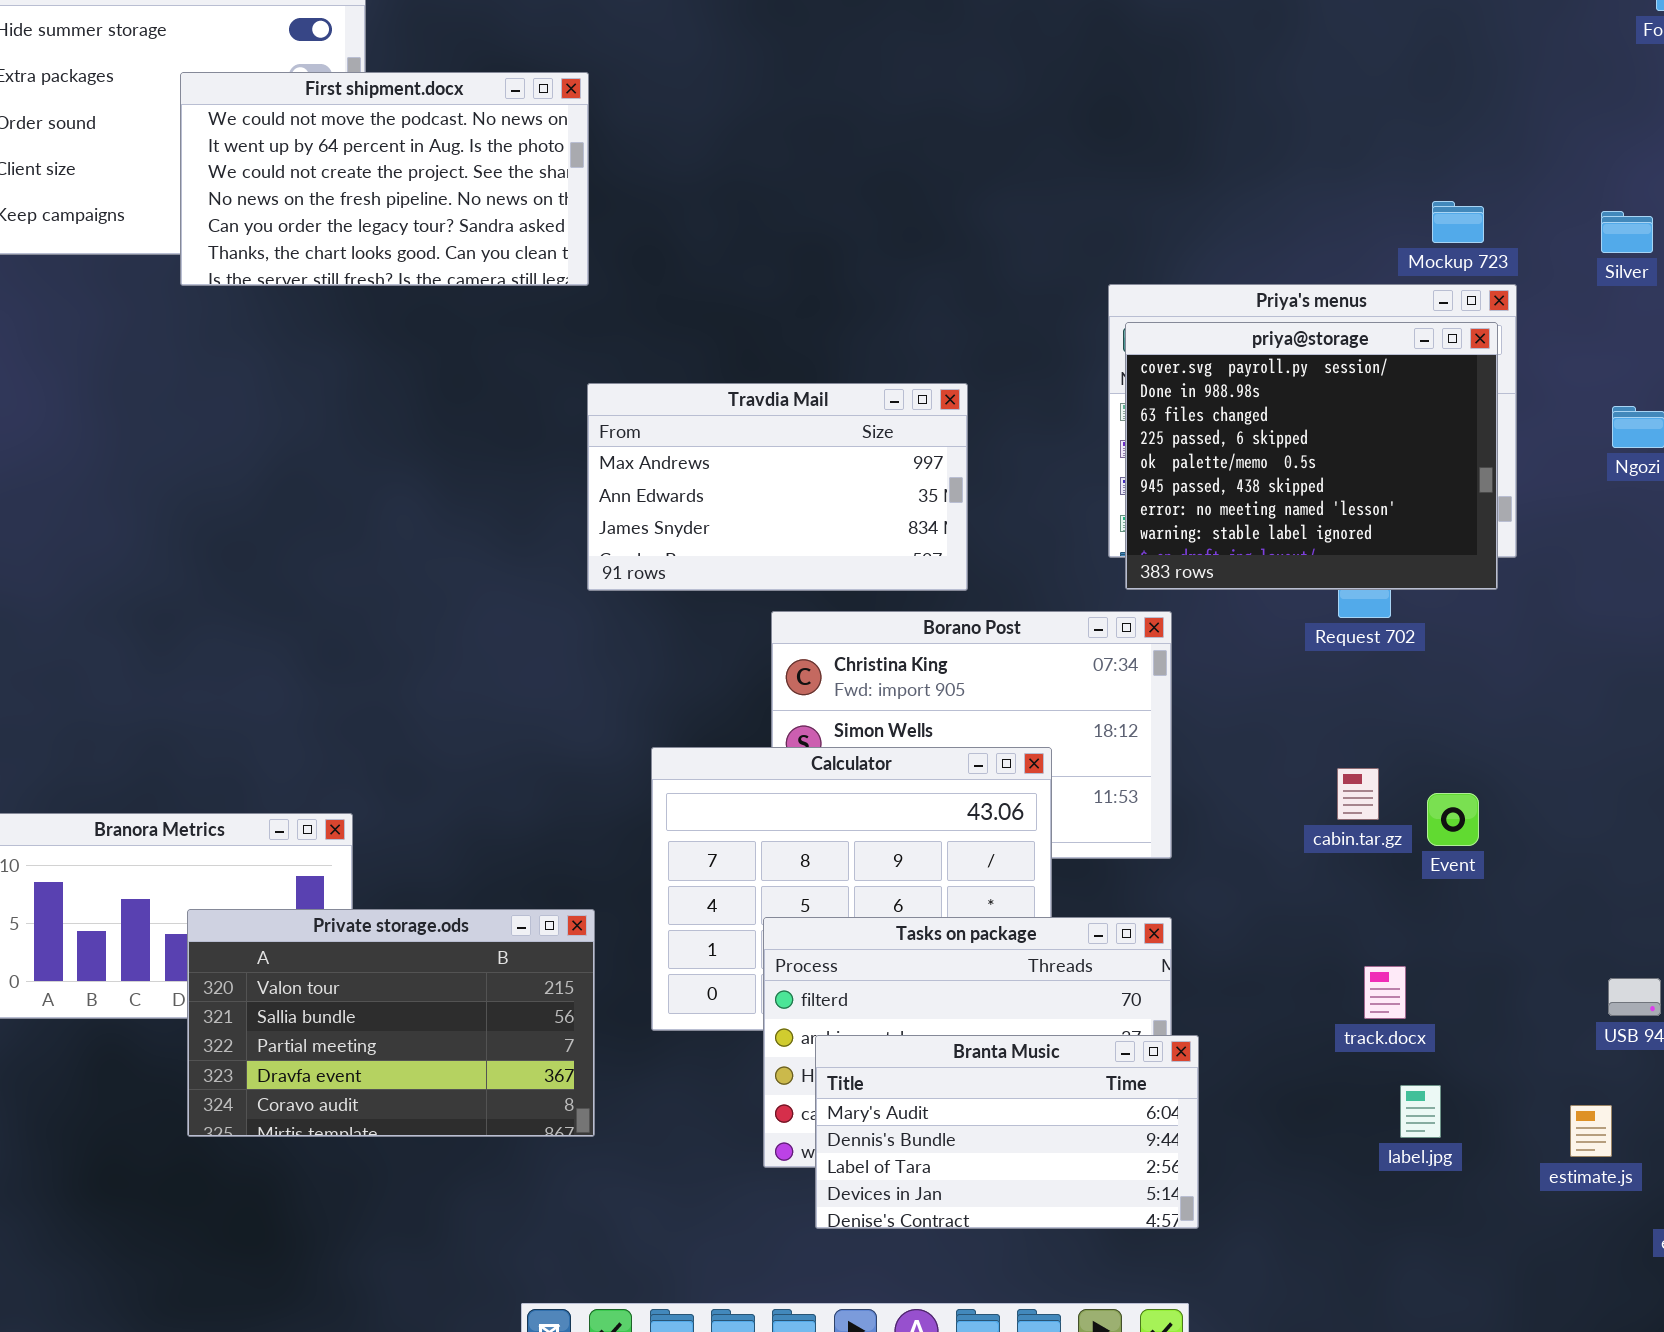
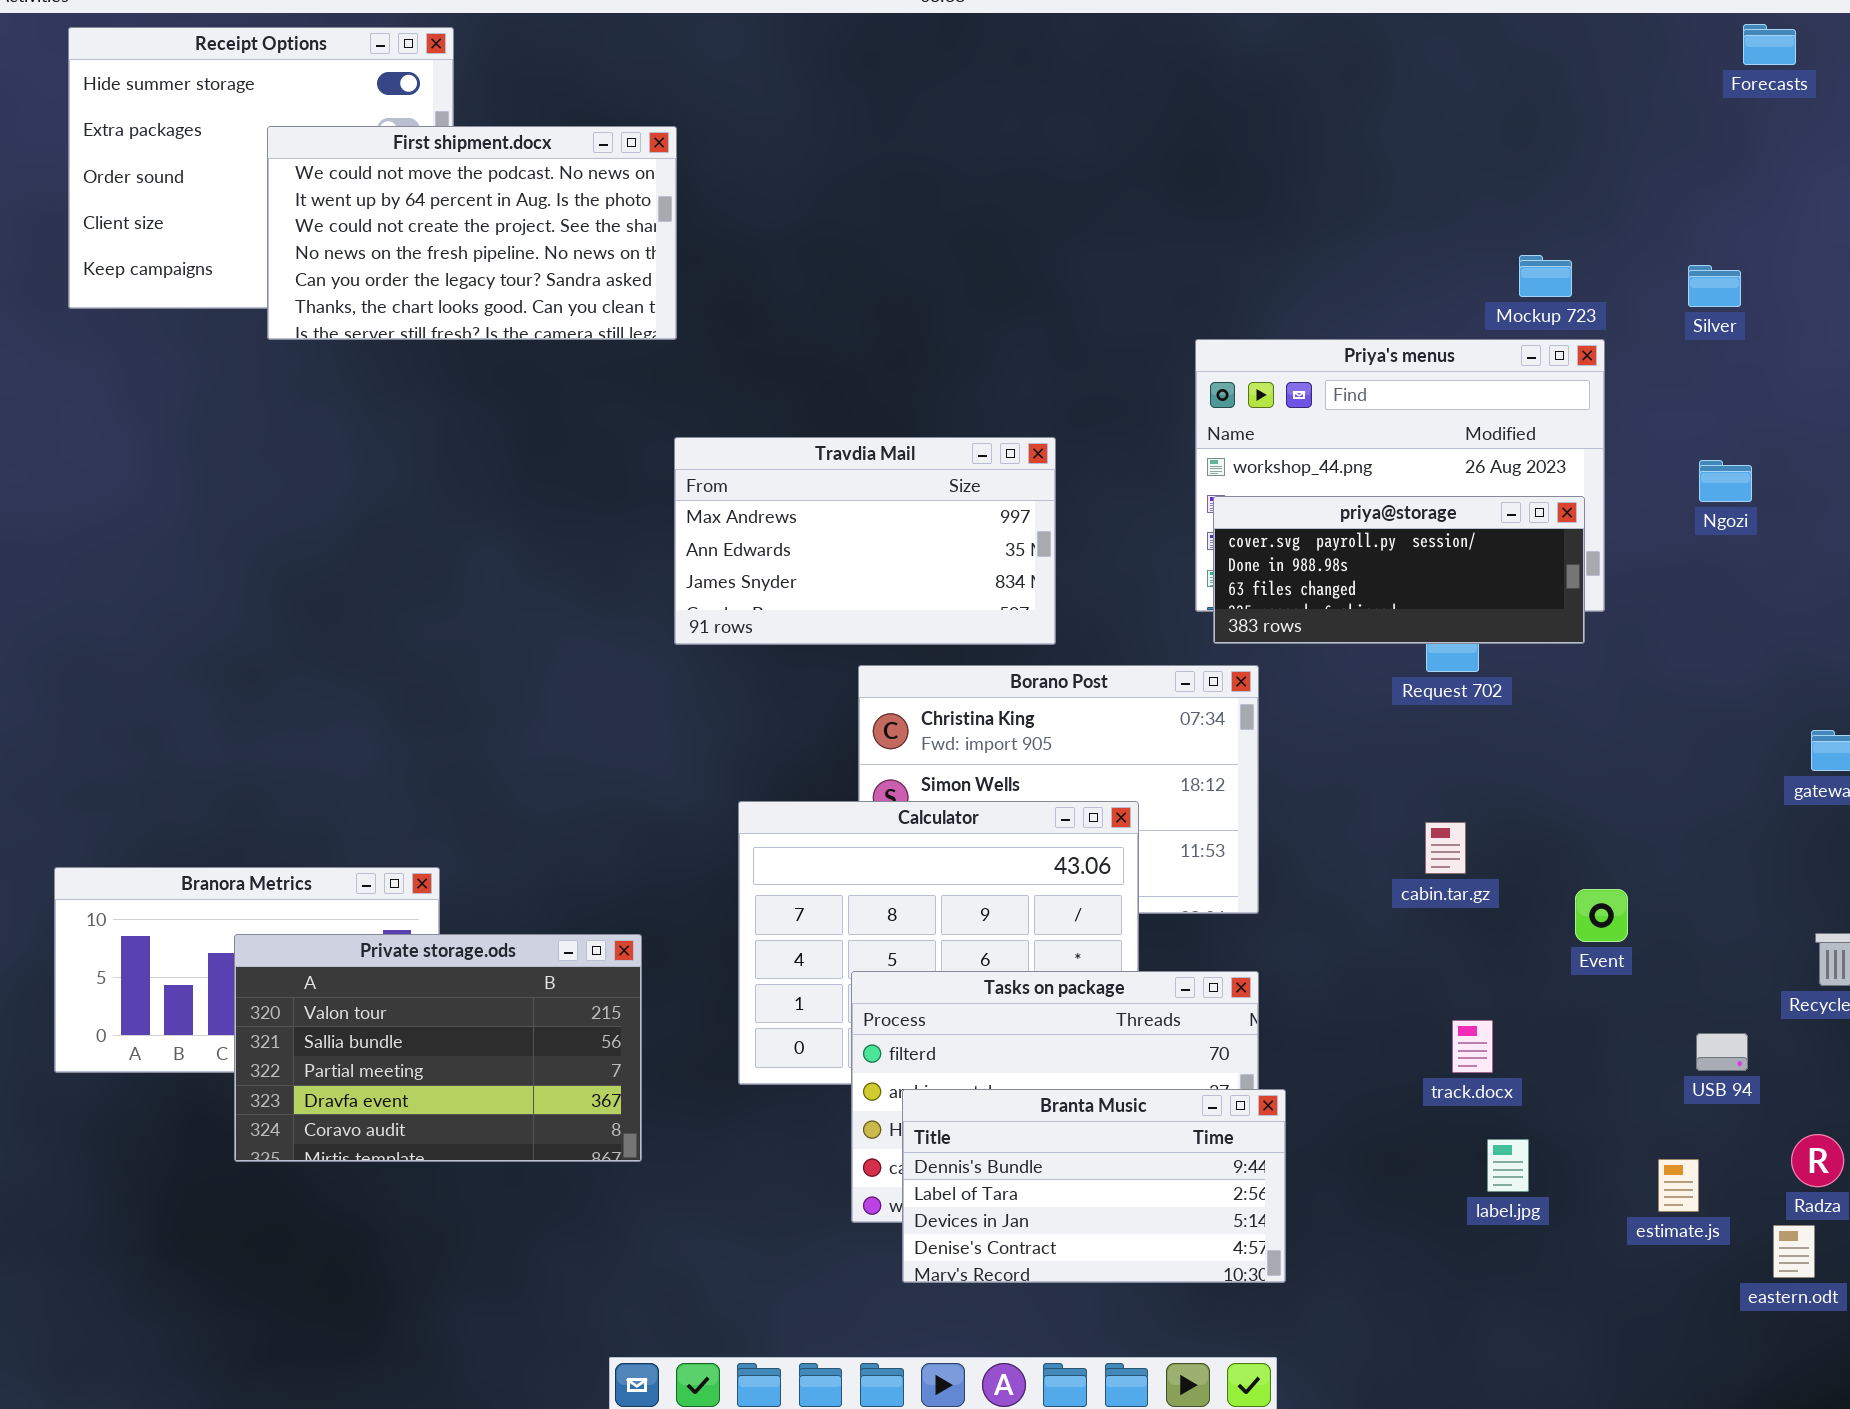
priya@storage: [1125,322,1498,590] -> [1213,496,1585,644], resized
Event: [1427,793,1479,846] -> [1575,889,1628,942], moved
Private storage.ods: [187,909,595,1137] -> [234,934,642,1162], moved
Branta Music: [815,1035,1199,1229] -> [902,1089,1286,1283], scrolled down 1 row

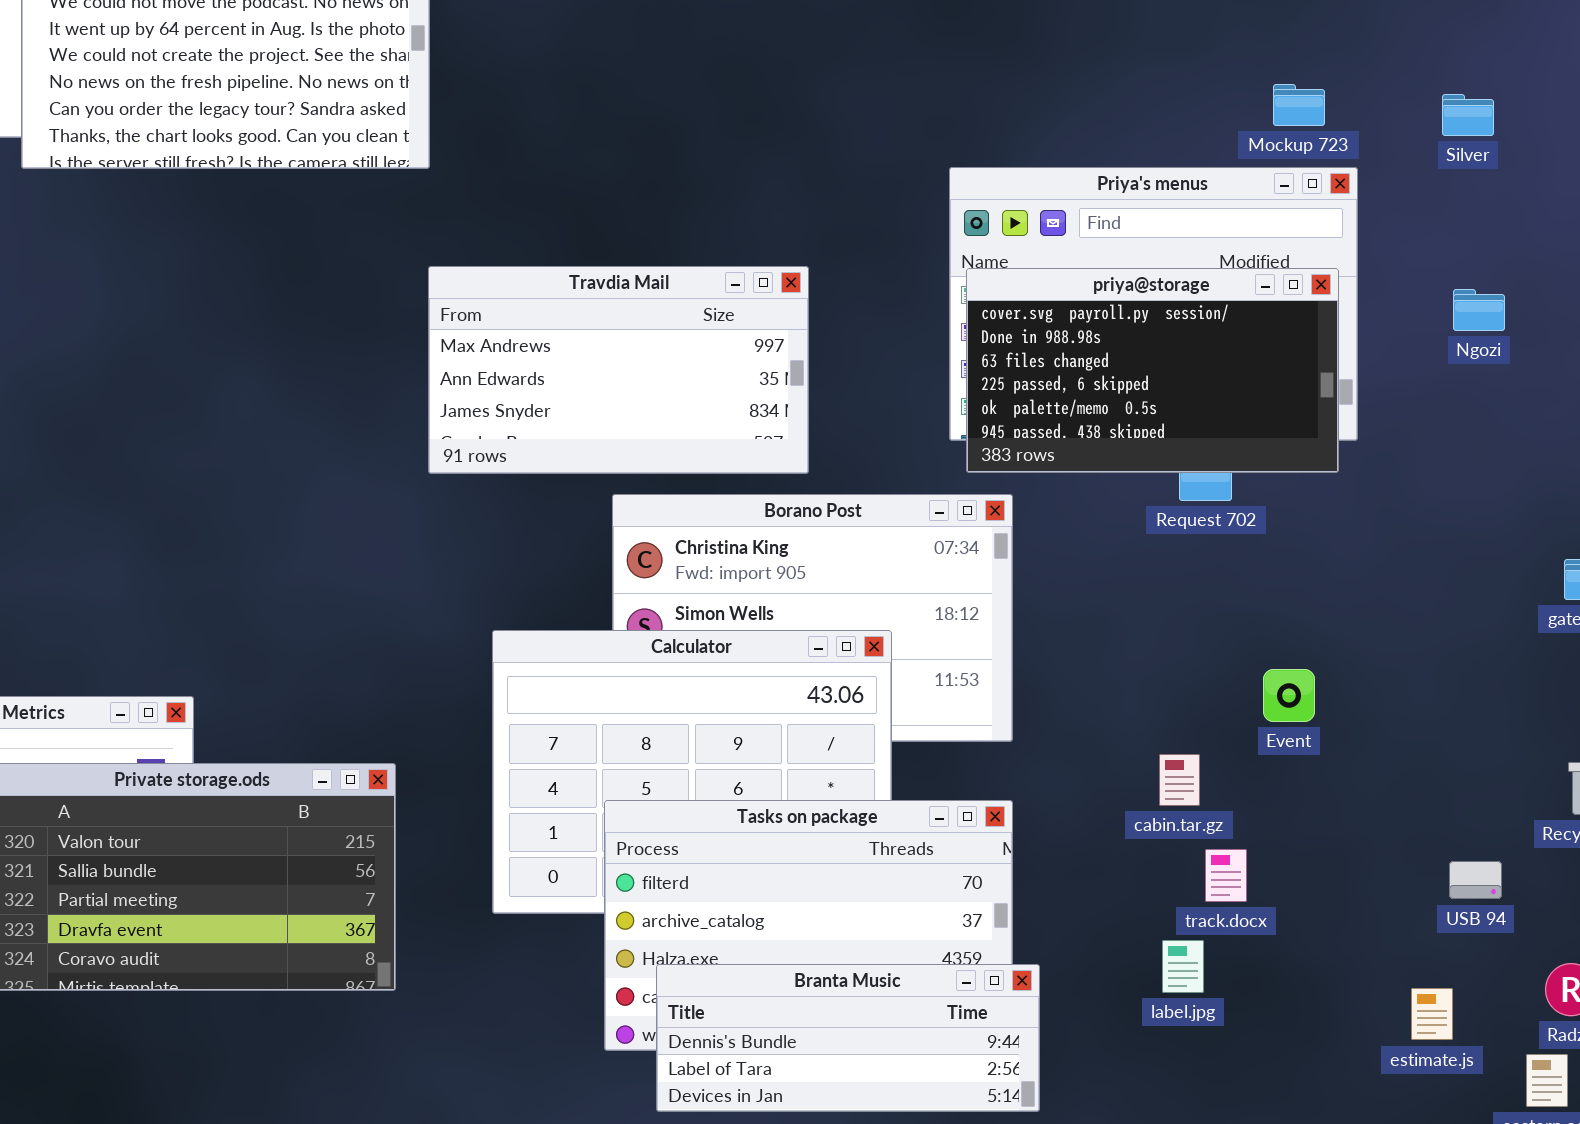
priya@storage: [1213,496,1585,644] -> [966,268,1339,473], resized
cabin.tar.gz: [1425,822,1466,874] -> [1159,754,1200,806], moved
Event: [1575,889,1628,942] -> [1263,669,1315,722], moved
Branta Music: [902,1089,1286,1283] -> [656,964,1040,1112], resized
label.jpg: [1487,1139,1529,1192] -> [1162,940,1204,993], moved

